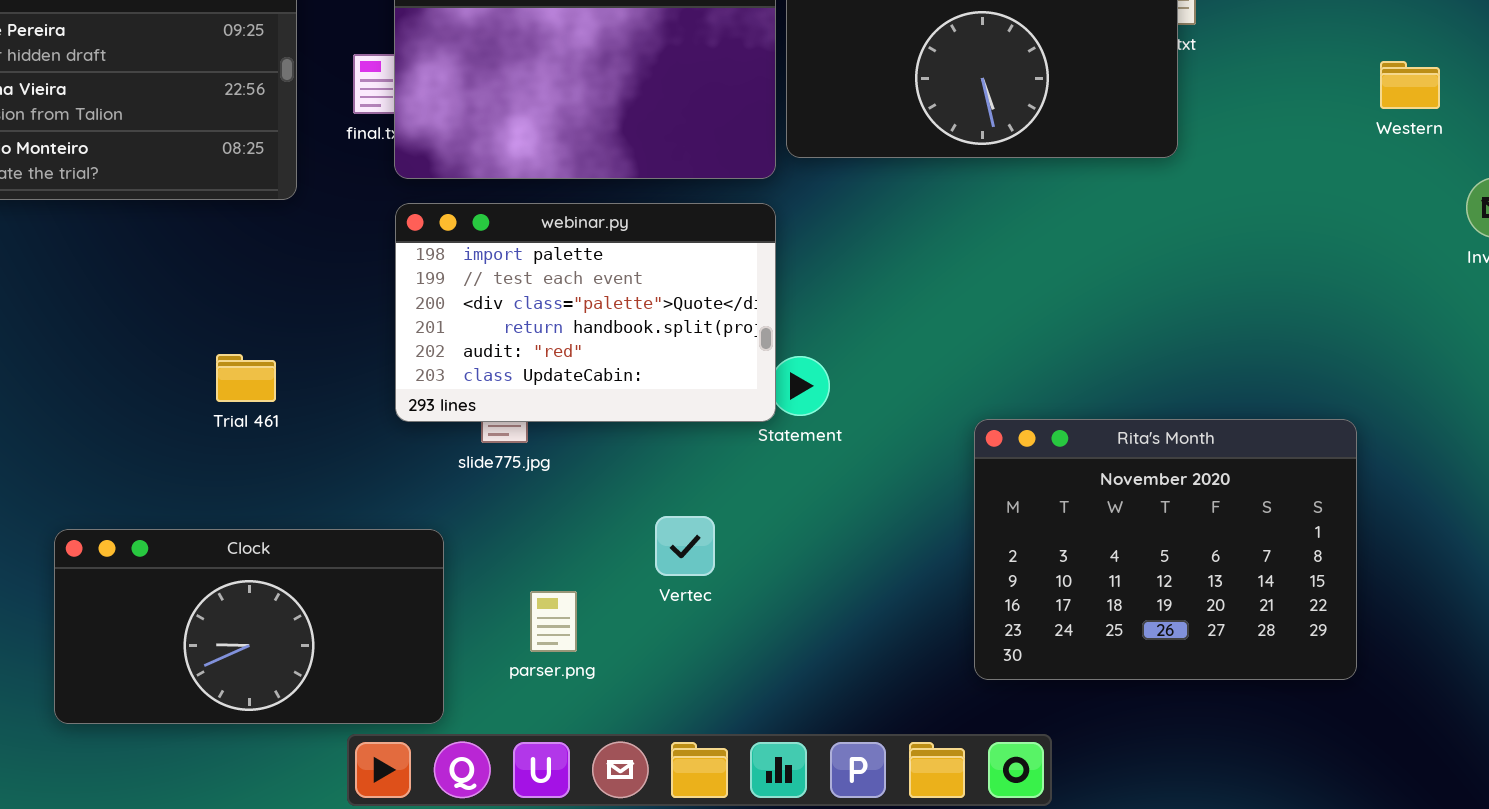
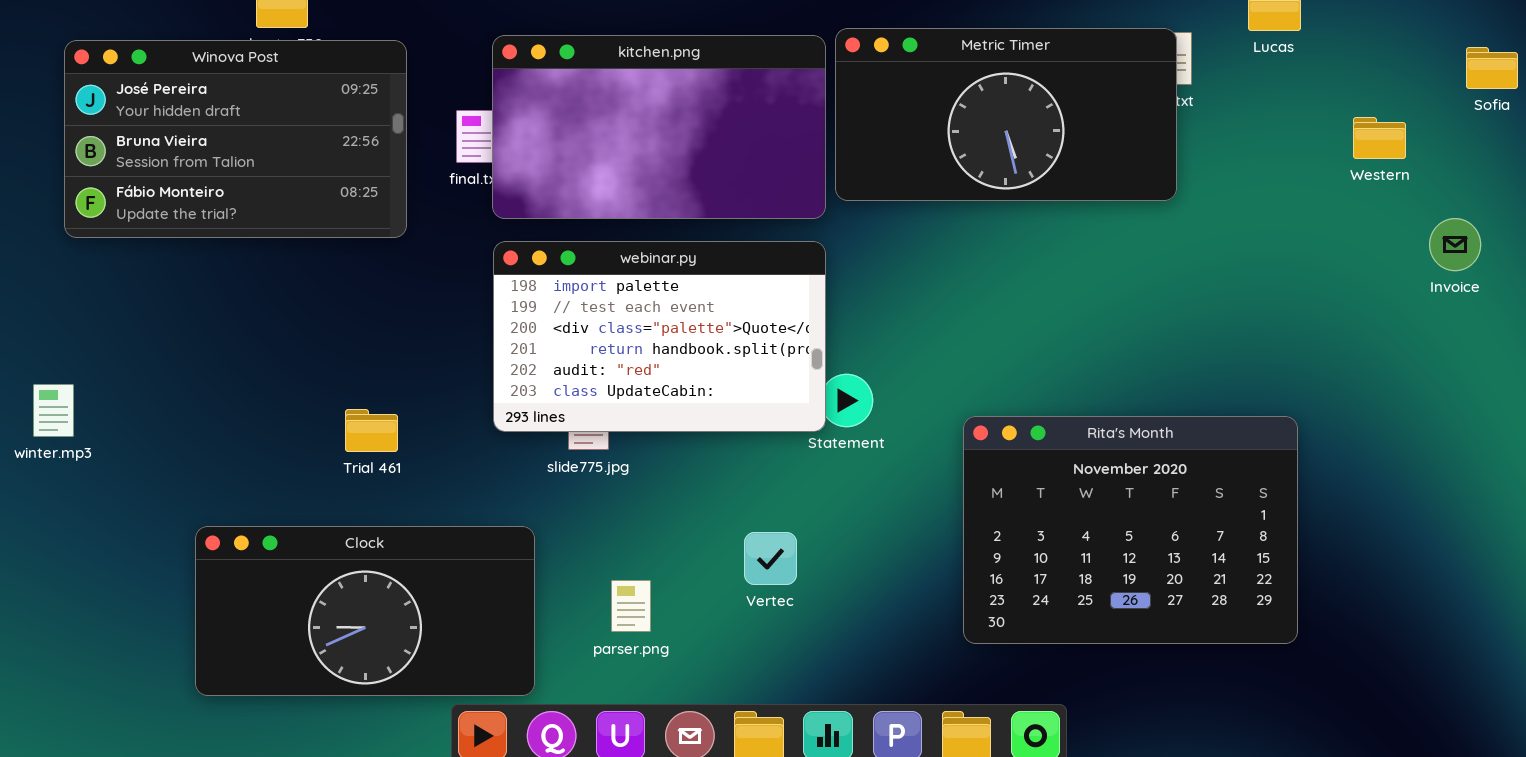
Trial 461: [216,354,276,402] -> [345,409,398,452], moved
Rita's Month: [974,419,1357,680] -> [963,416,1298,644], moved
Vertec: [655,516,715,576] -> [744,532,797,585], moved

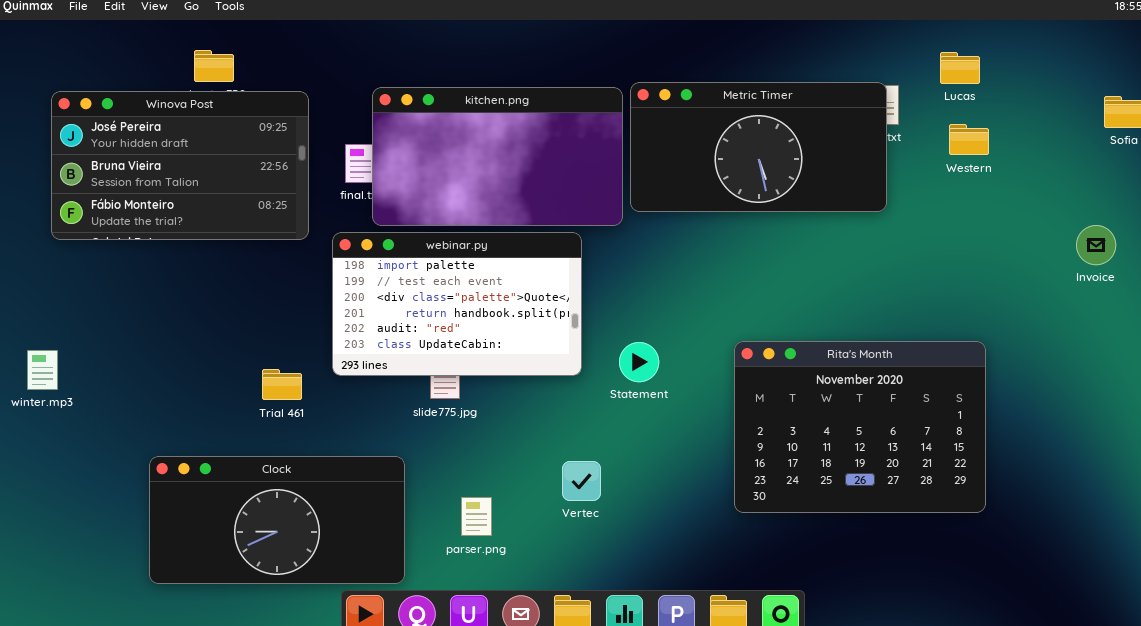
Western: [1353,117,1406,159] -> [949,124,989,155], moved
webinar.py: [493,241,826,432] -> [332,232,582,376], moved
Rita's Month: [963,416,1298,644] -> [734,341,986,513], moved

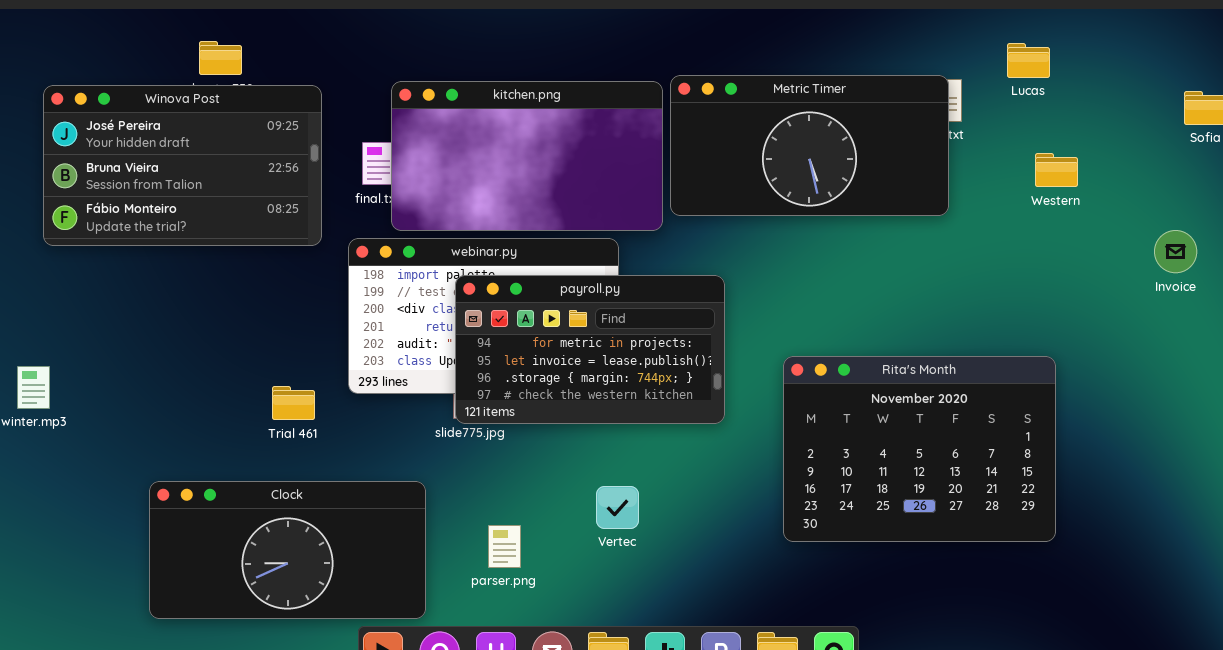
Western: [949,124,989,155] -> [1035,153,1078,187], moved
payroll.py: none -> [455,275,725,424], opened

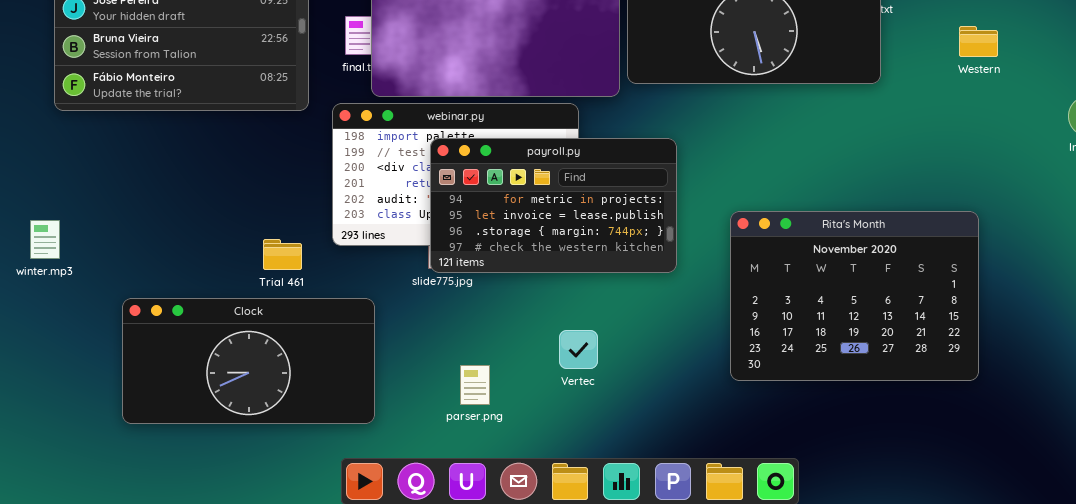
Clock: [149,481,426,619] -> [122,298,375,424], moved

